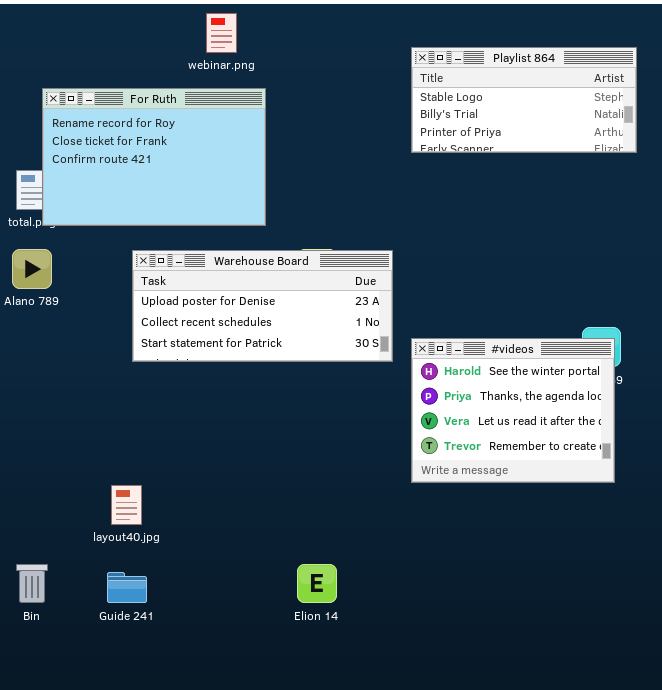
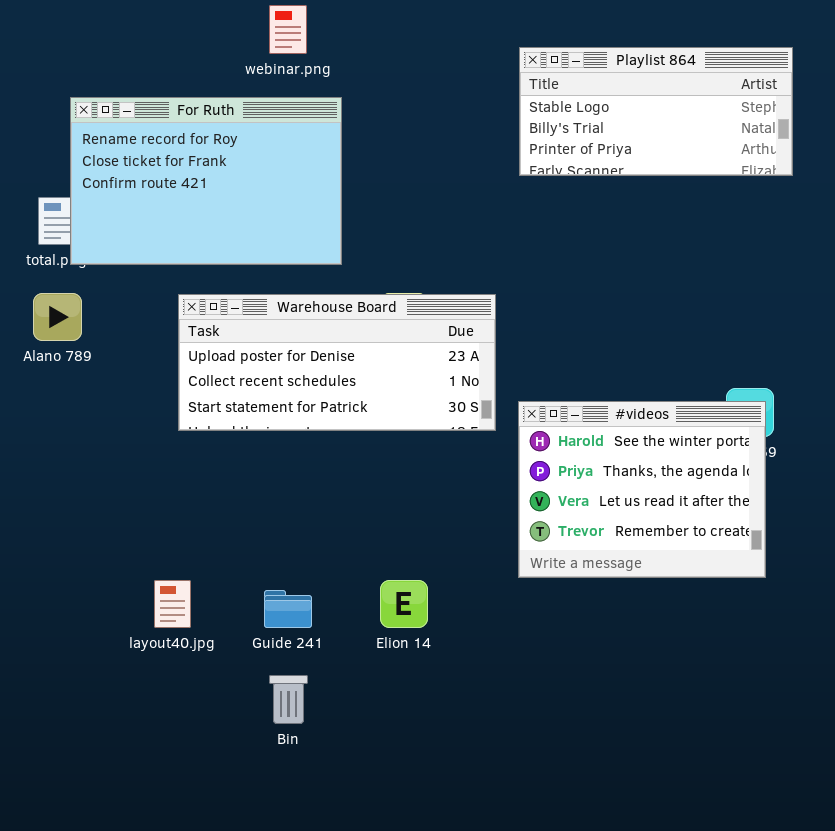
Bin: [16,564,48,603] -> [269,675,308,724], moved
Elion 14: [297,564,337,603] -> [380,580,428,628], moved
Guide 241: [107,572,147,603] -> [264,590,312,628], moved

